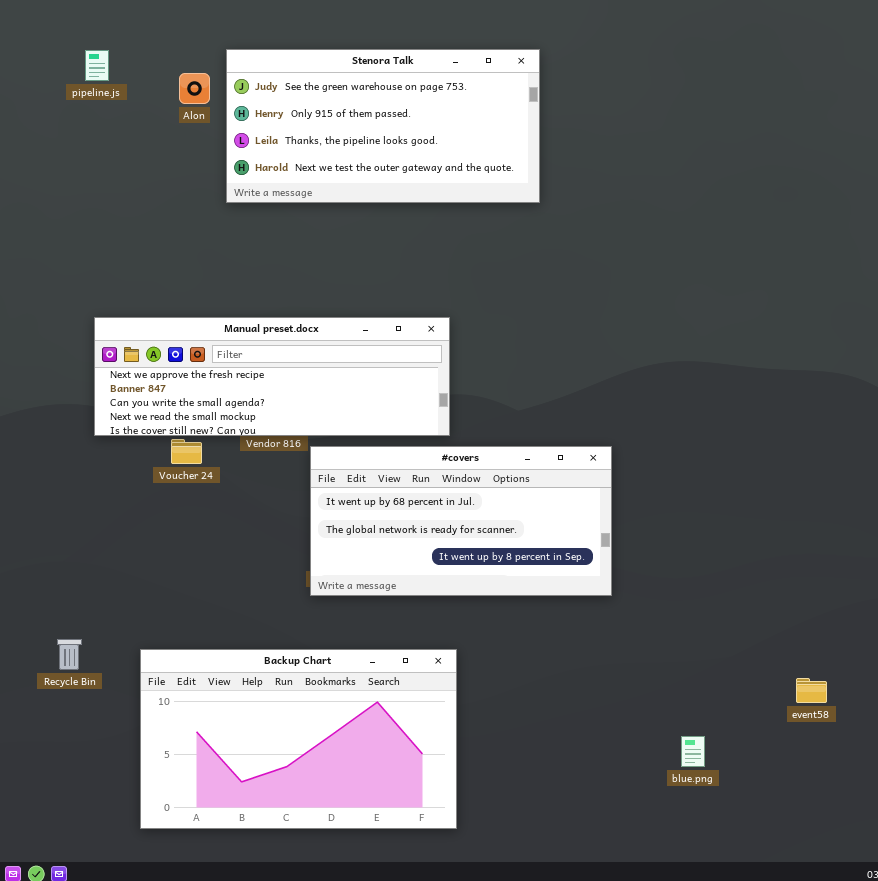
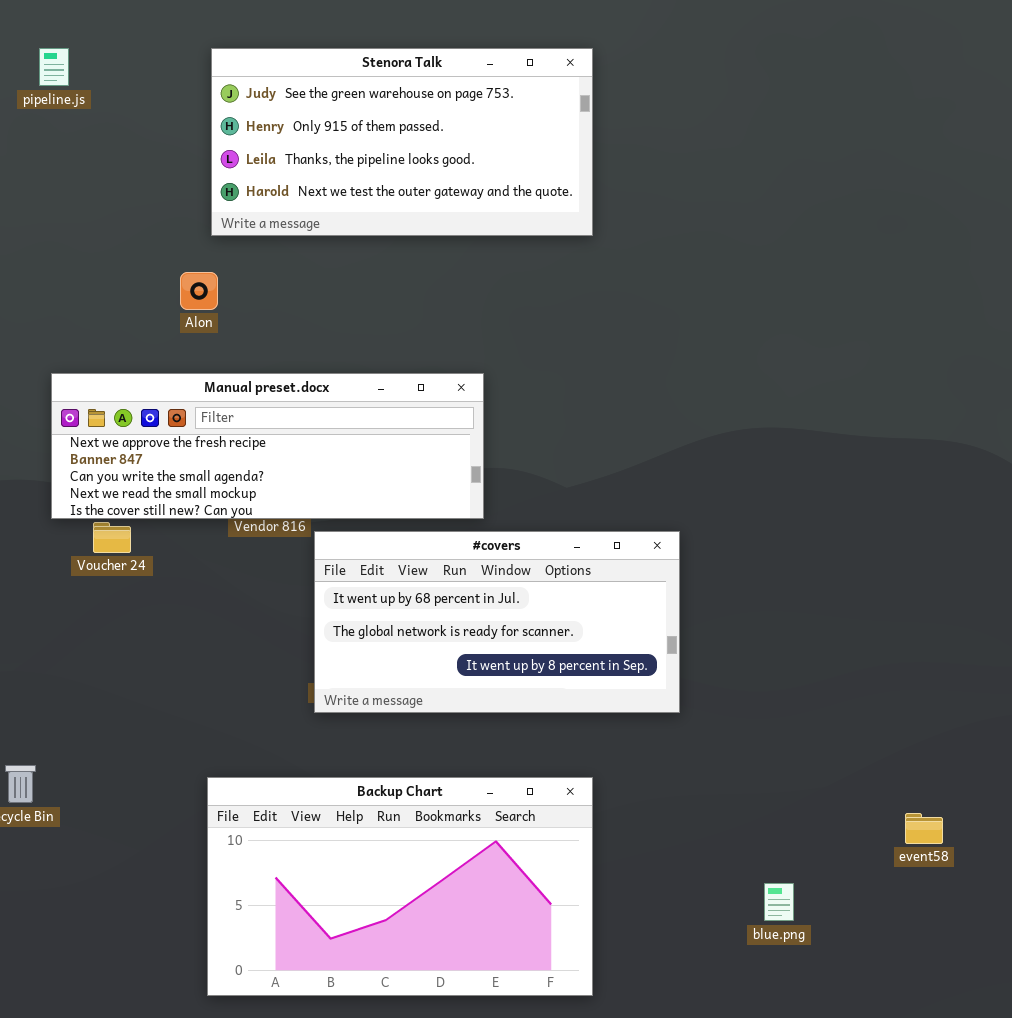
Alon: [179,73,210,104] -> [180,272,218,310], moved
Voucher 24: [171,439,202,464] -> [93,522,131,553], moved
Backup Chart: [140,649,457,829] -> [207,777,593,996], moved

